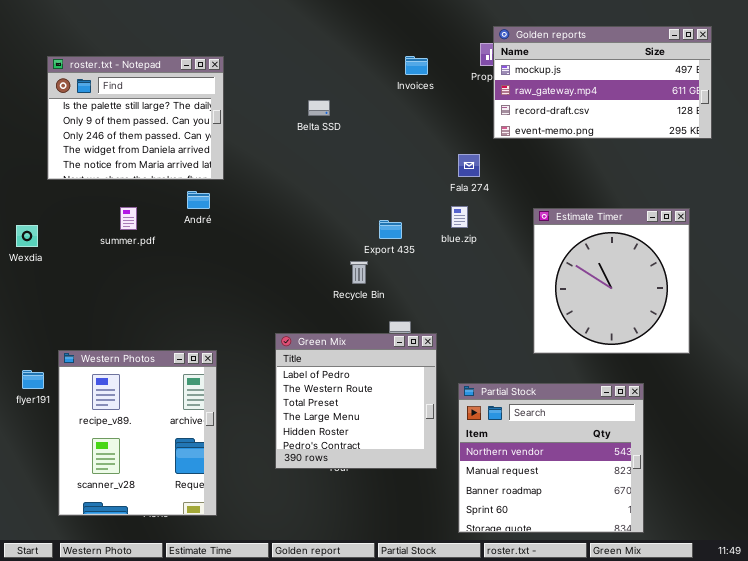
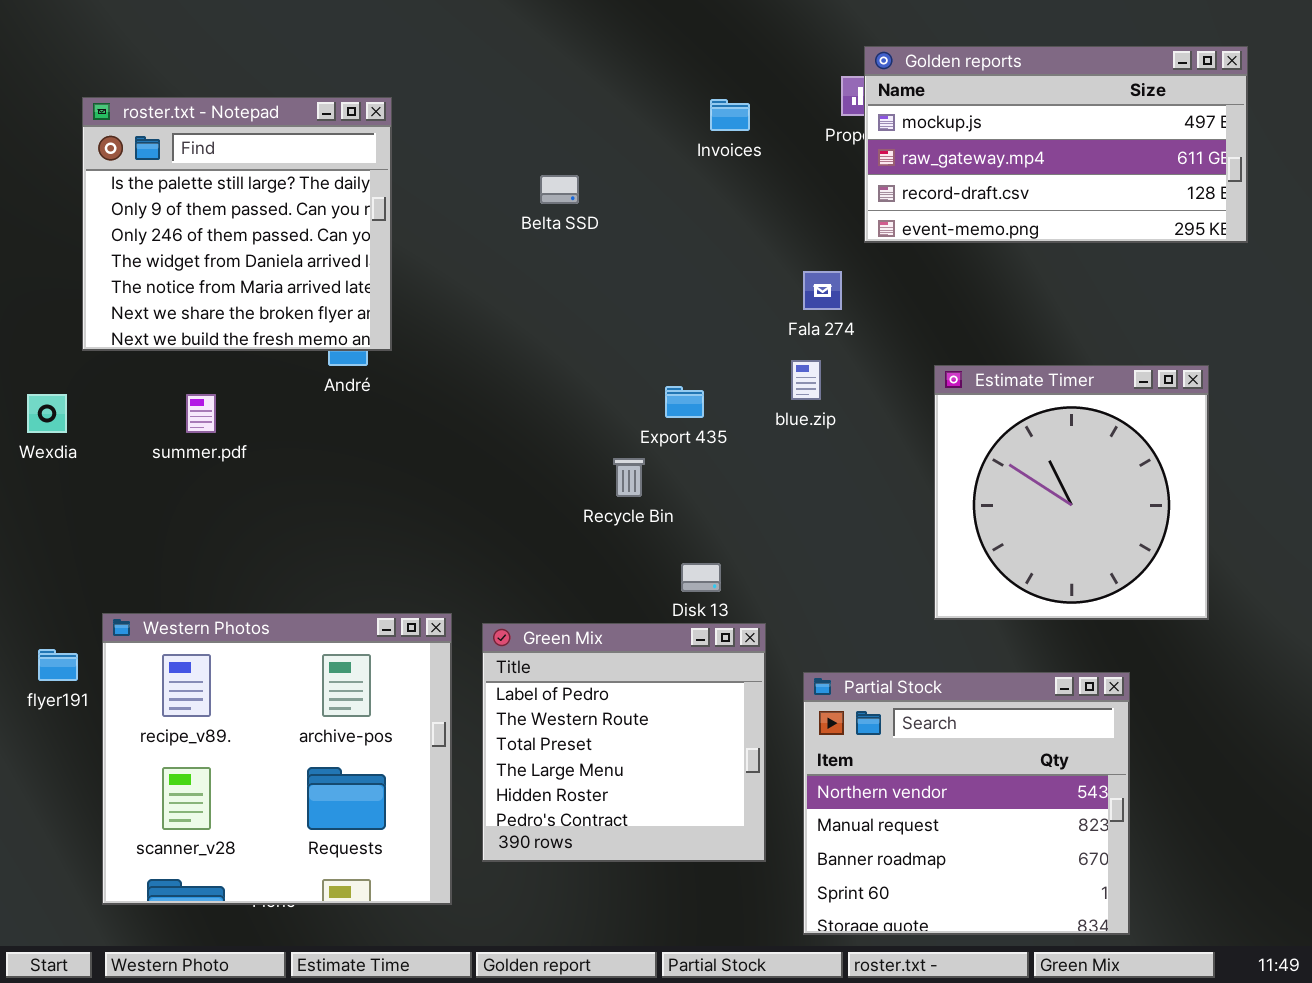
roster.txt - Notepad: [47,56,224,180] -> [82,97,392,351], resized
summer.pdf: [120,207,137,230] -> [186,394,216,433], moved
Green Mix: [275,333,437,469] -> [482,623,766,862], moved
Western Photos: [58,350,217,516] -> [102,613,452,905], resized

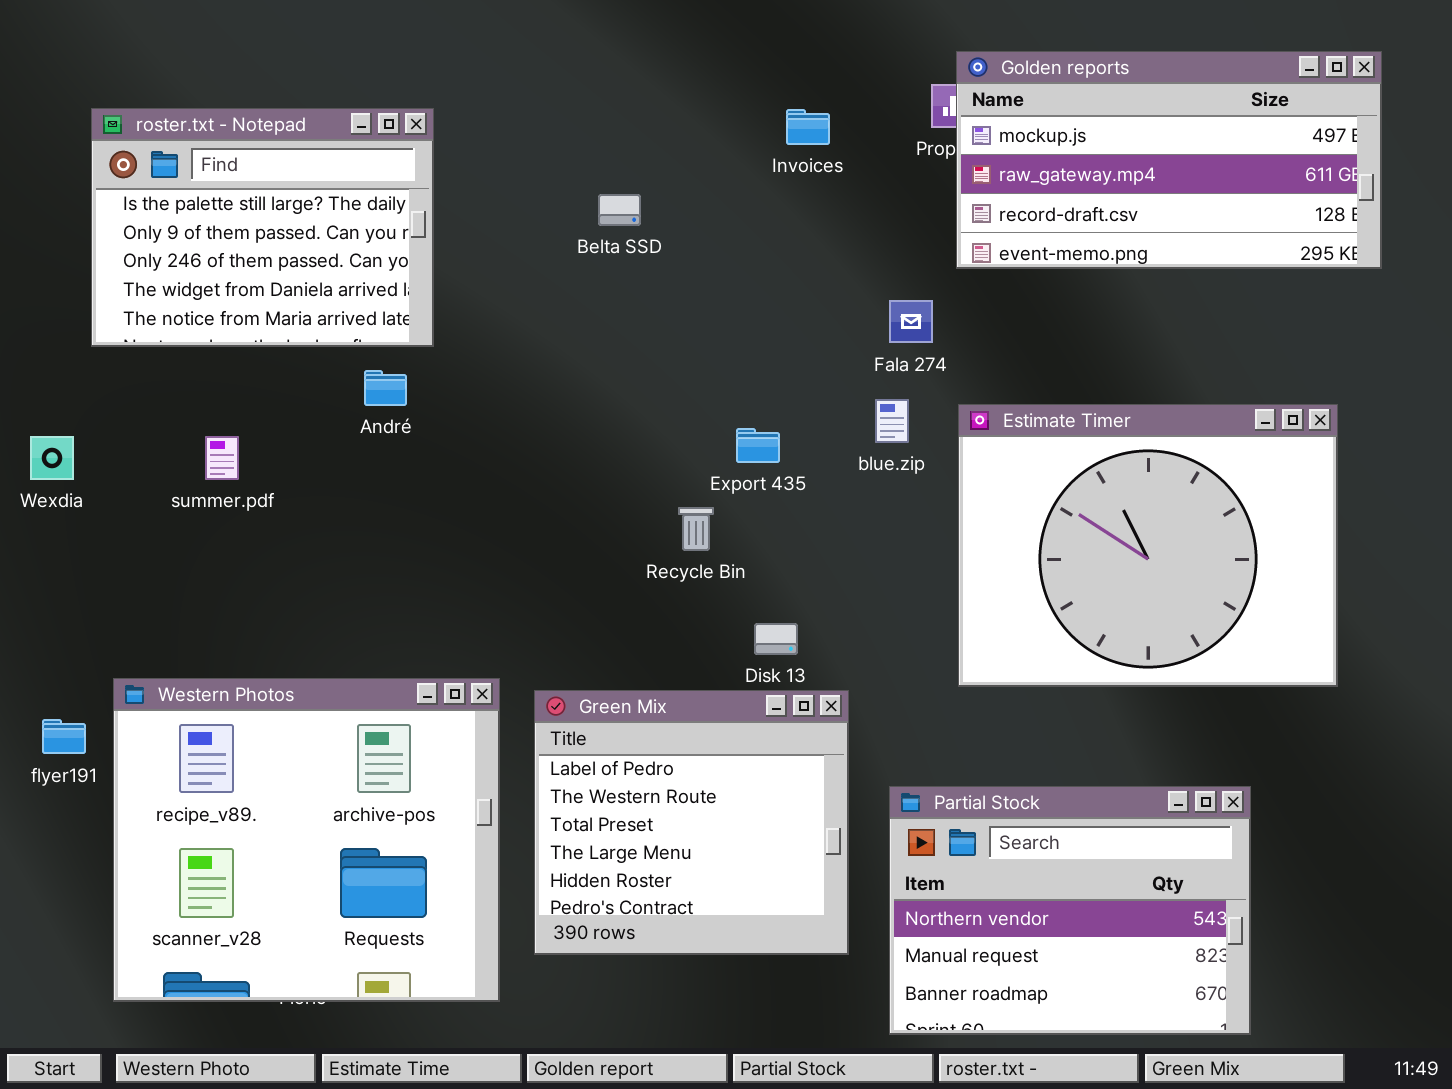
roster.txt - Notepad: [82,97,392,351] -> [91,108,434,347], resized
Estimate Timer: [934,365,1209,620] -> [958,404,1338,687], resized
Partial Stock: [803,672,1130,935] -> [889,786,1251,1035], resized

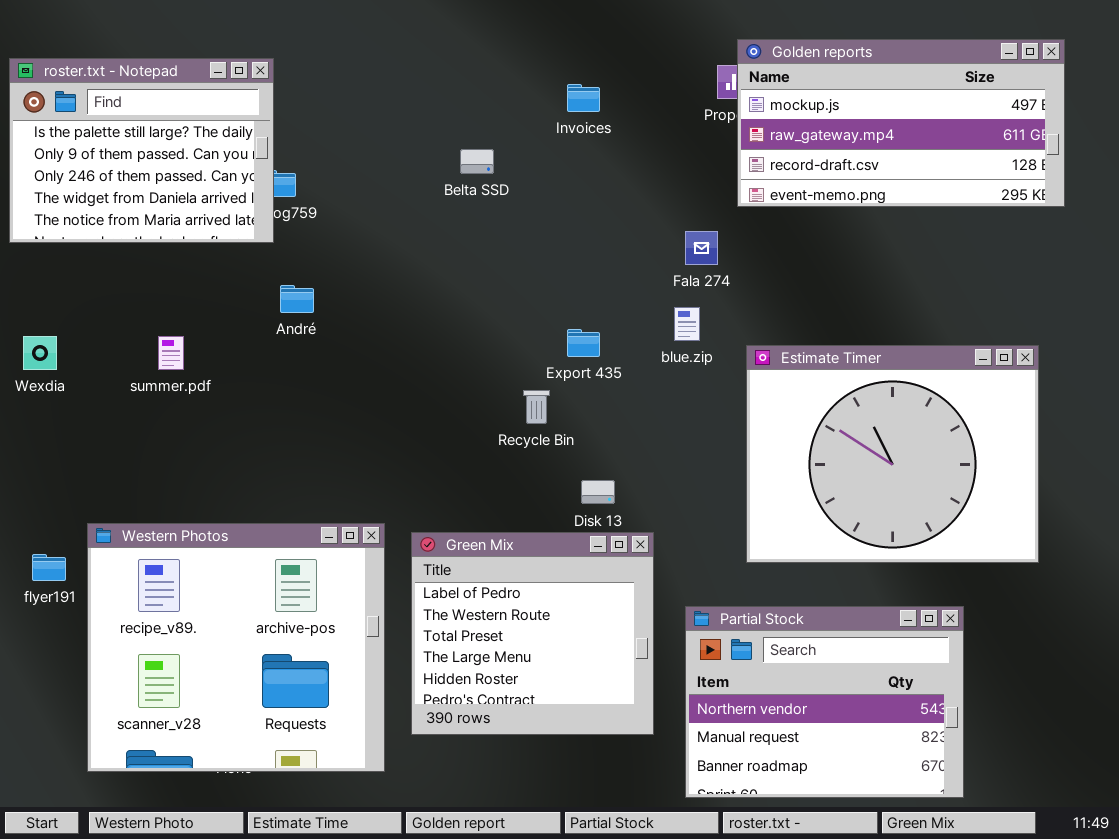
roster.txt - Notepad: [91,108,434,347] -> [9,58,274,243], moved
Invoices: [786,109,830,145] -> [567,84,600,112], moved
Estimate Timer: [958,404,1338,687] -> [746,345,1039,563], moved

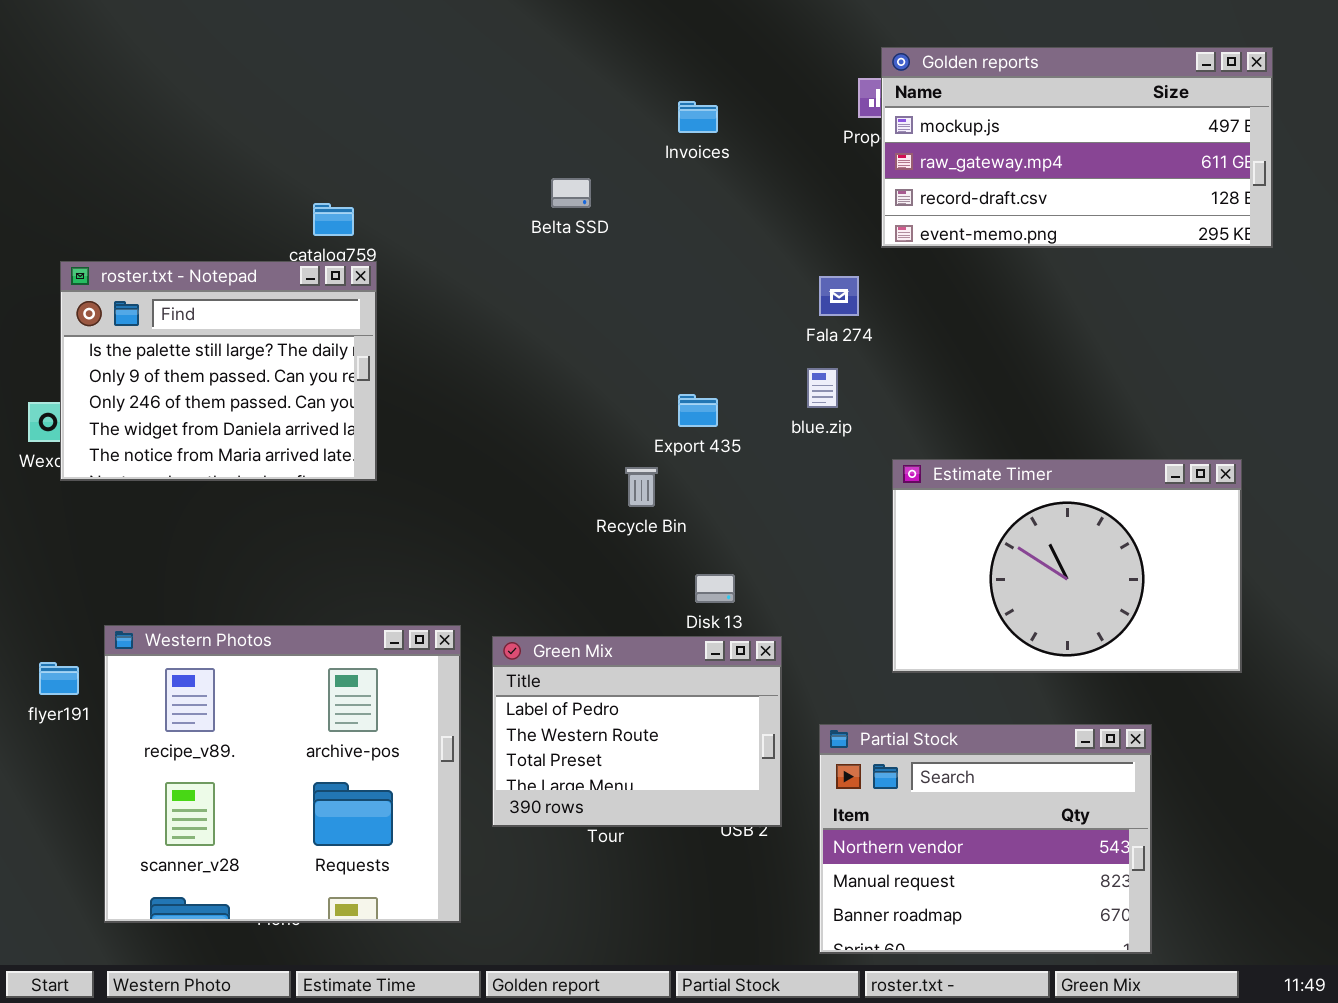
roster.txt - Notepad: [9,58,274,243] -> [60,261,377,481], moved
Estimate Timer: [746,345,1039,563] -> [892,459,1242,673], resized
Green Mix: [411,532,654,735] -> [492,636,782,827], resized

